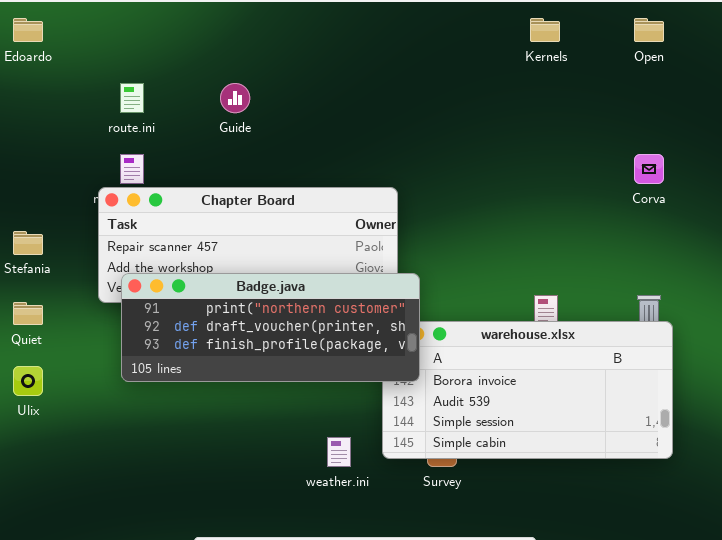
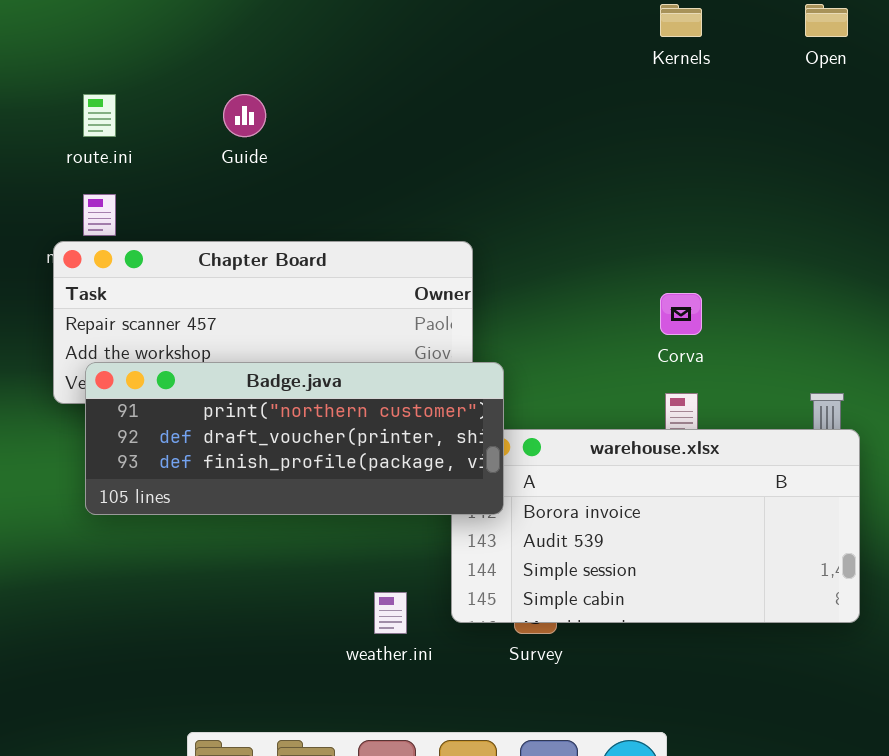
Corva: [634,154,664,184] -> [660,293,702,335], moved

